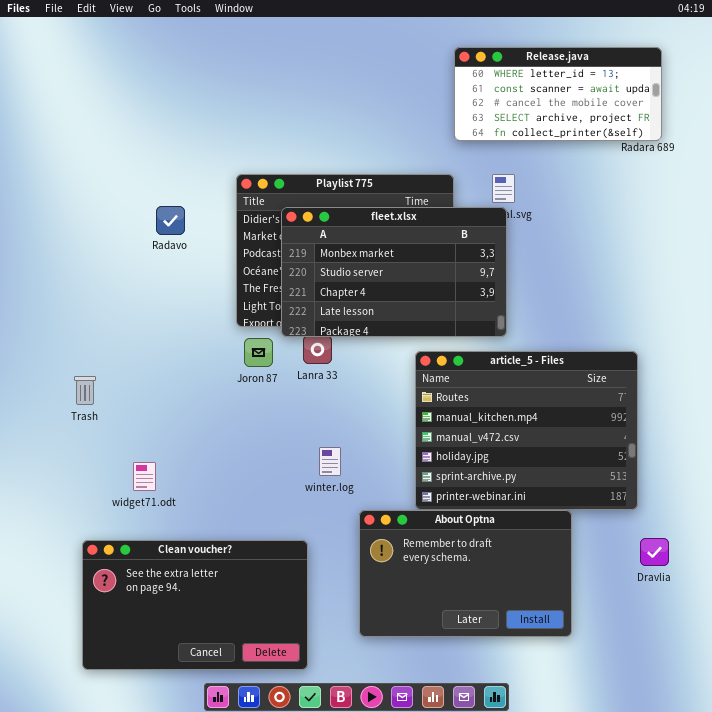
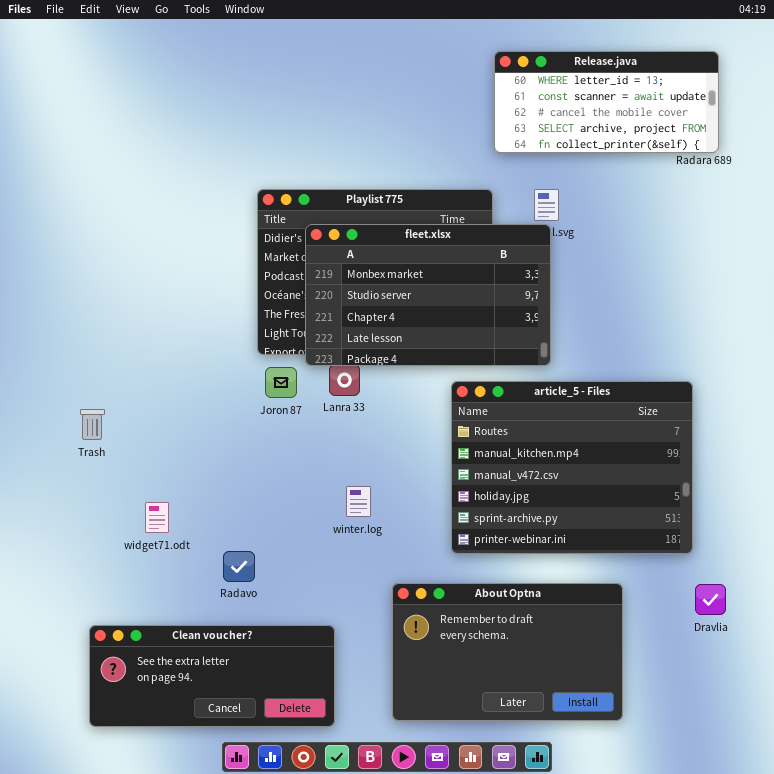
Radavo: [156,206,185,235] -> [223,551,255,582], moved
About Optna: [359,510,572,637] -> [392,583,623,721], moved
Clean voucher?: [82,540,308,670] -> [89,625,335,727], resized

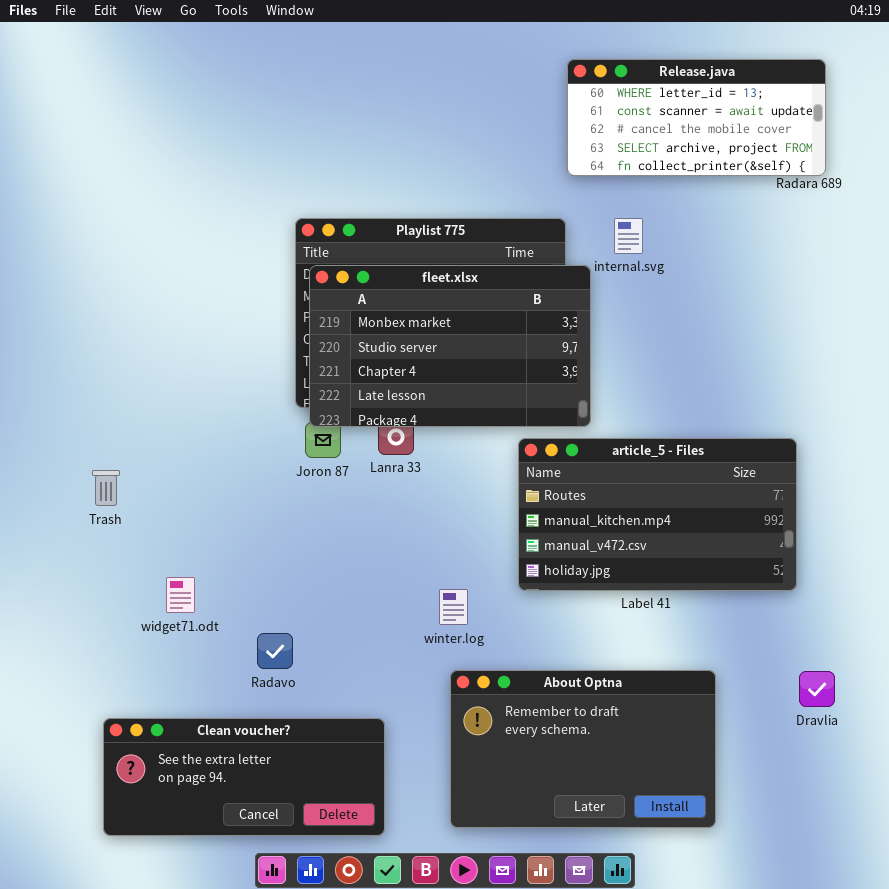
fleet.xlsx: [305,224,551,366] -> [309,265,591,427], moved
article_5 - Files: [451,381,693,554] -> [518,438,797,591], resized
winter.log: [346,486,371,517] -> [439,589,468,625], moved

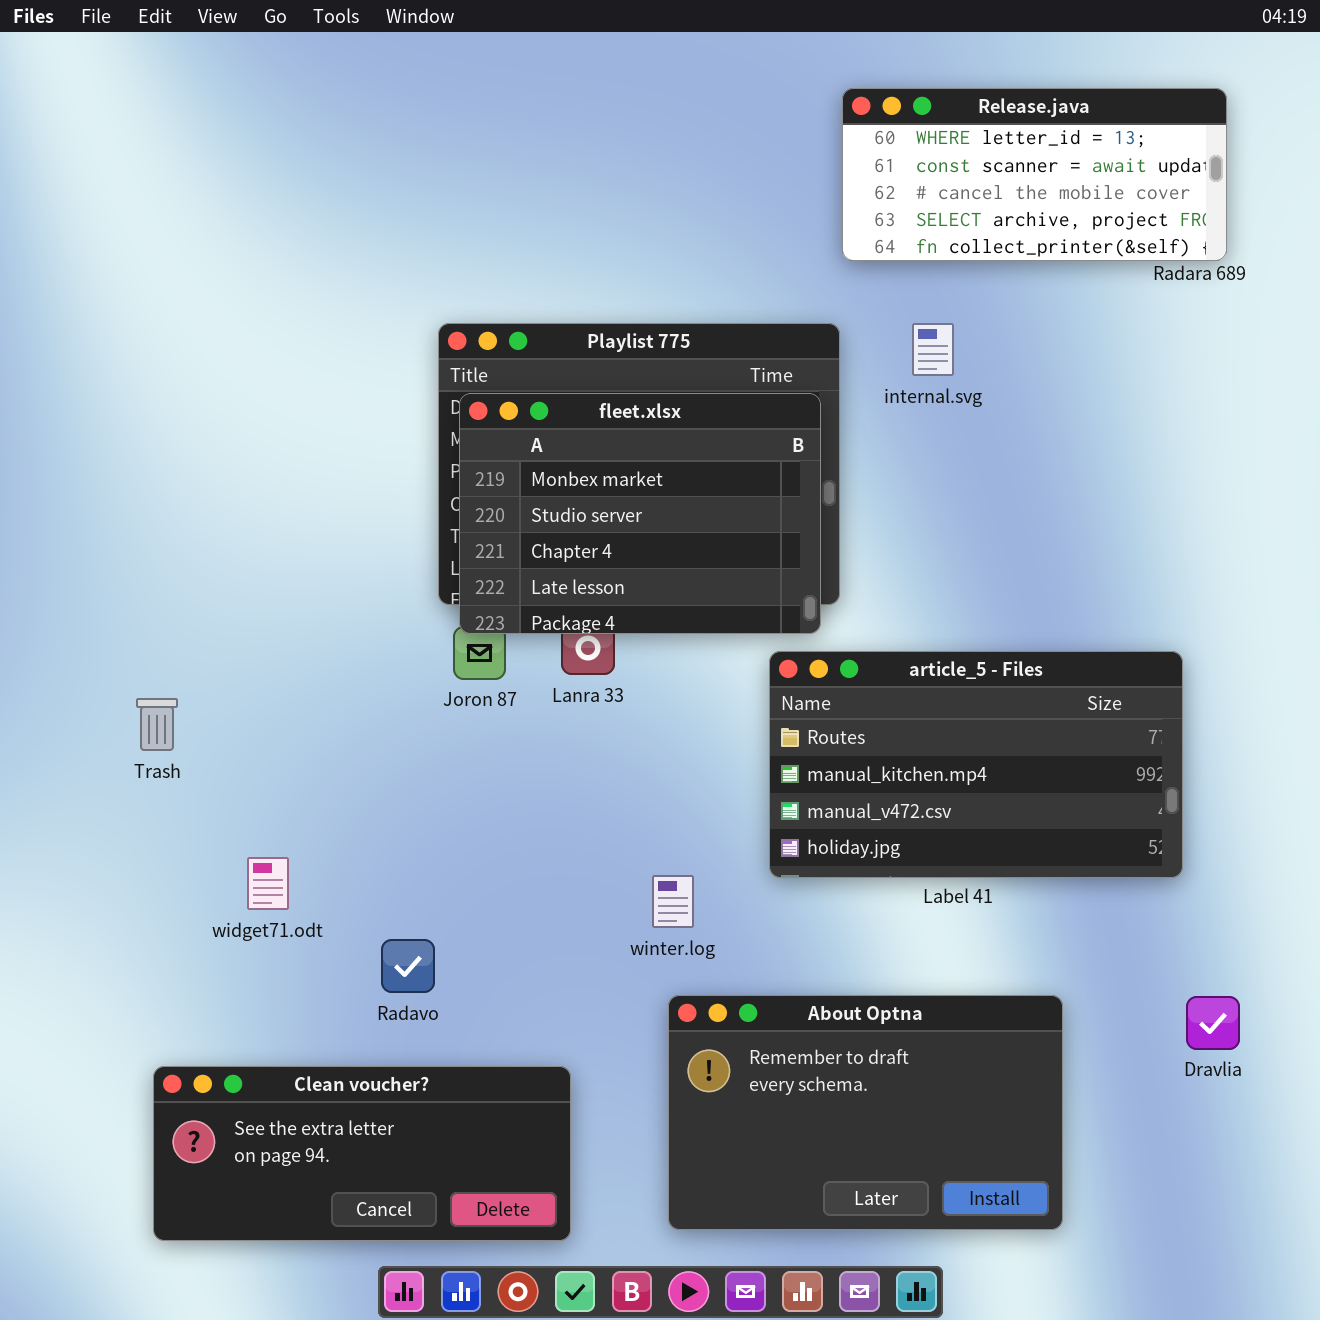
fleet.xlsx: [309,265,591,427] -> [459,393,821,634], resized

